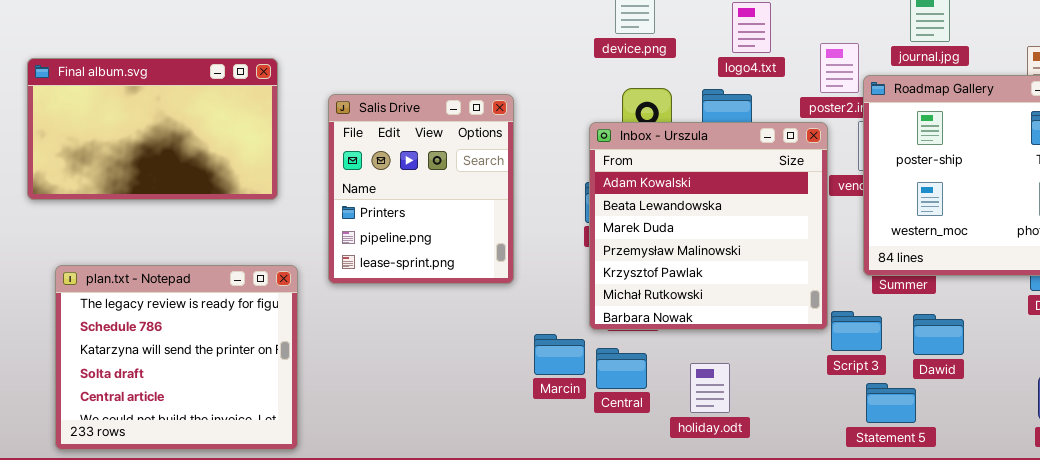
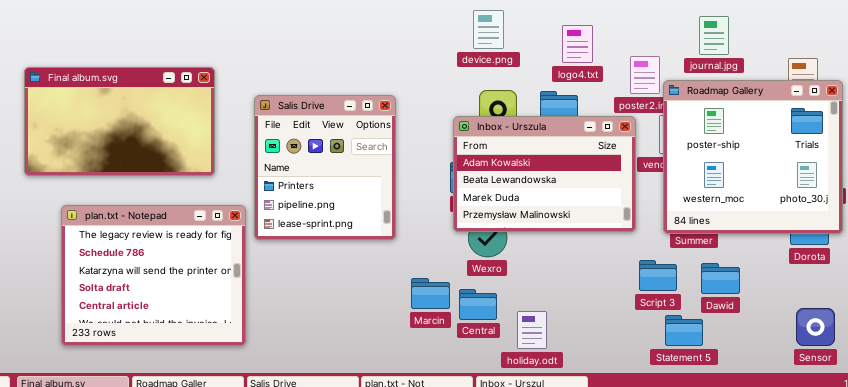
Inbox - Urszula: [589,122,828,330] -> [453,116,636,232], resized
plan.txt - Notepad: [55,265,298,450] -> [61,205,246,346], moved
holiday.odt: [690,363,730,413] -> [517,311,547,349], moved

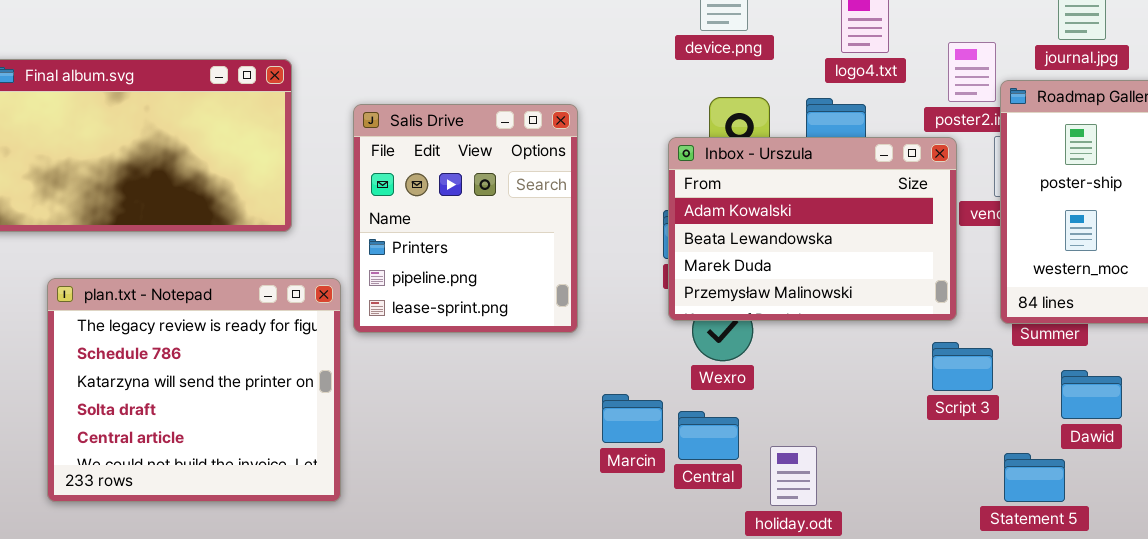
Script 3: [639,260,677,291] -> [932,342,993,391], moved

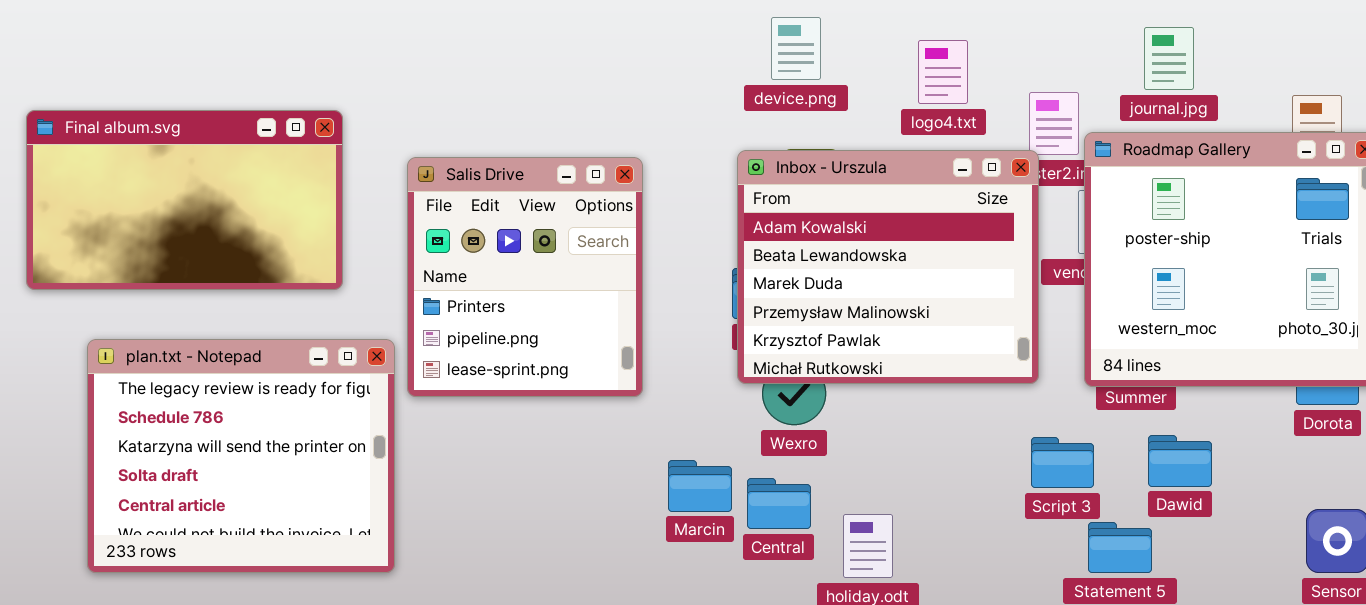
Inbox - Urszula: [668,137,957,321] -> [737,150,1039,384], resized
Script 3: [932,342,993,391] -> [1031,437,1094,488], moved

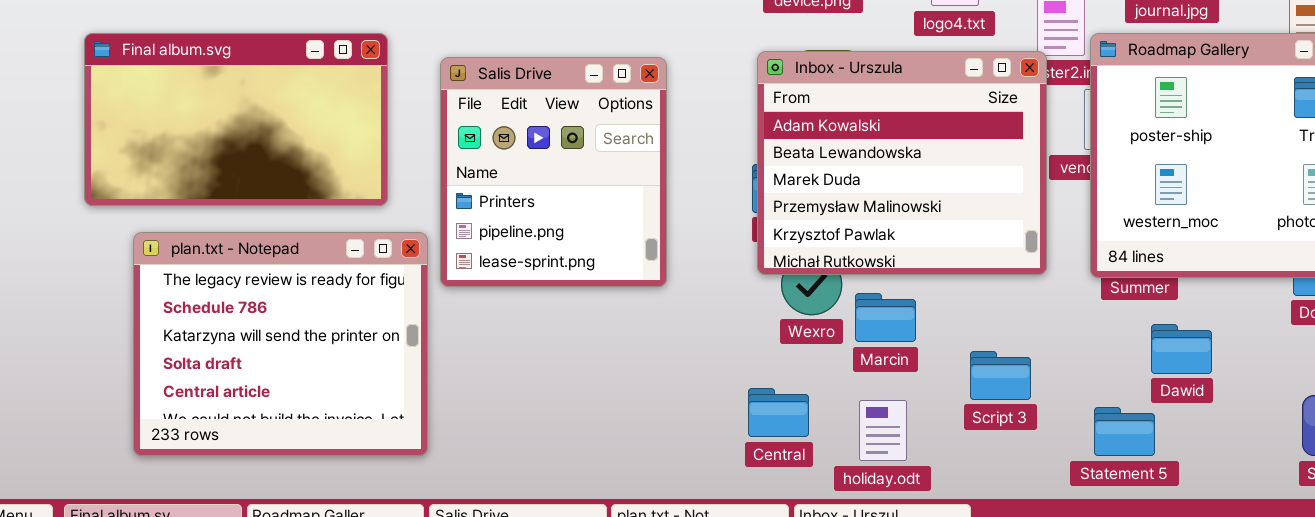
Final album.svg: [26,110,343,290] -> [84,33,388,206], moved
Script 3: [1031,437,1094,488] -> [970,351,1031,400], moved
Marcin: [668,460,732,512] -> [855,293,916,342], moved
Central: [747,478,811,529] -> [748,388,809,437], moved

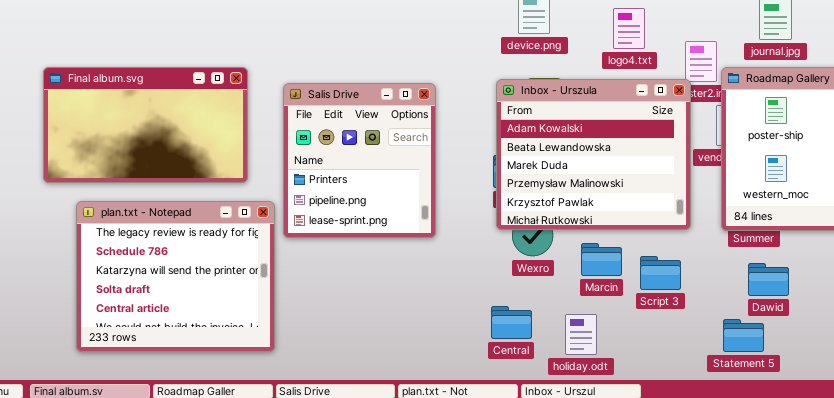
Marcin: [855,293,916,342] -> [581,243,622,276], moved
Dawid: [1151,324,1212,374] -> [748,263,789,296], moved
Script 3: [970,351,1031,400] -> [640,256,681,290], moved

